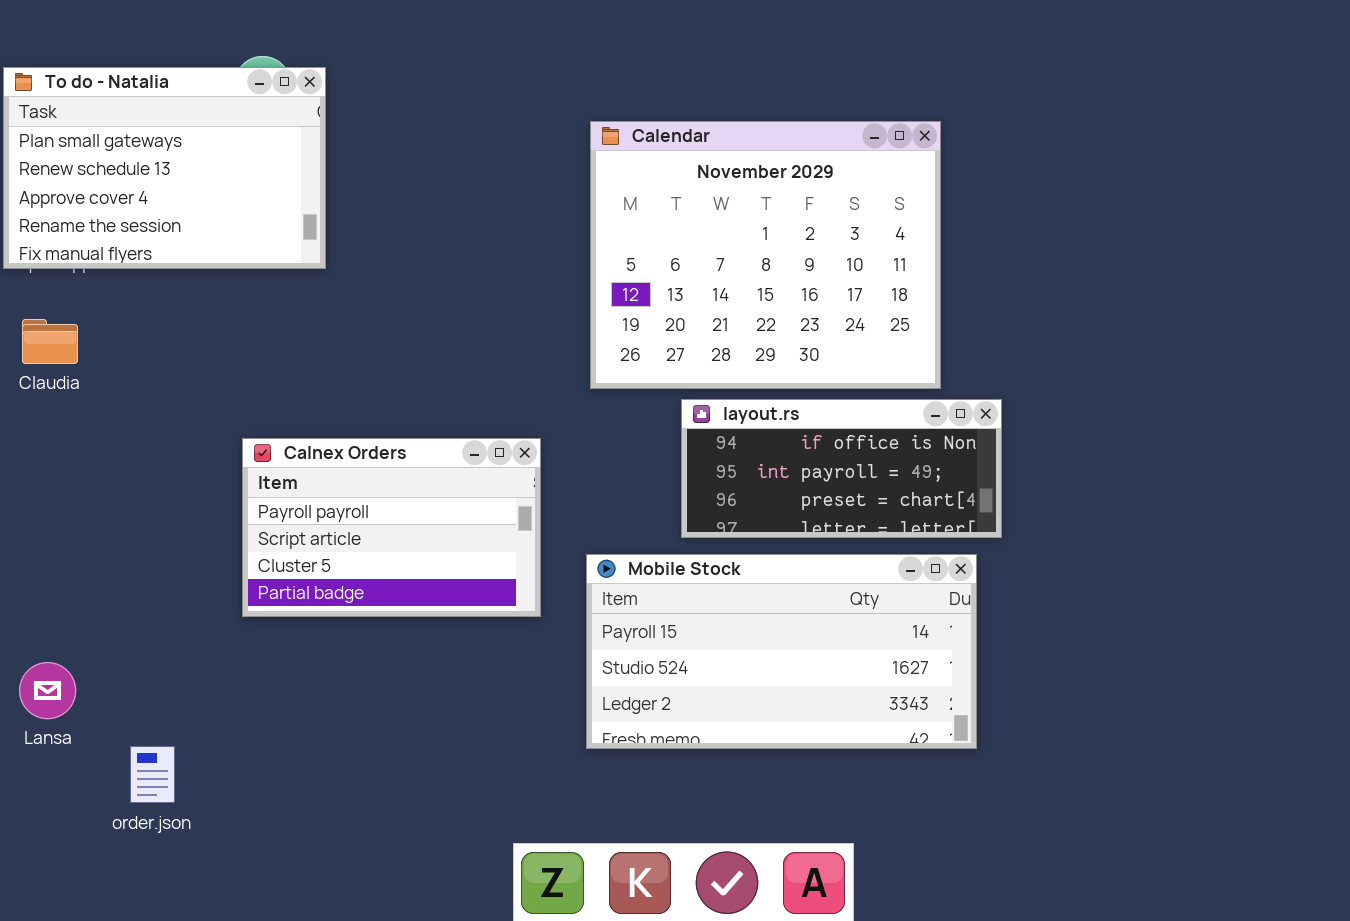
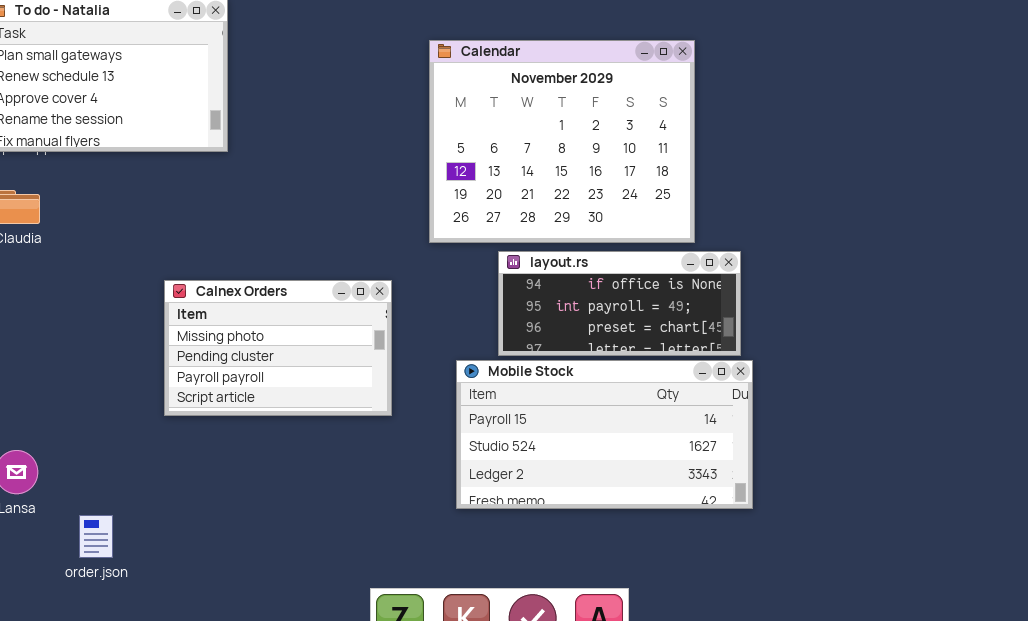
Calnex Orders: [242,438,541,617] -> [164,280,392,416], scrolled up 2 rows
Mobile Stock: [586,554,977,749] -> [456,360,753,509], moved

